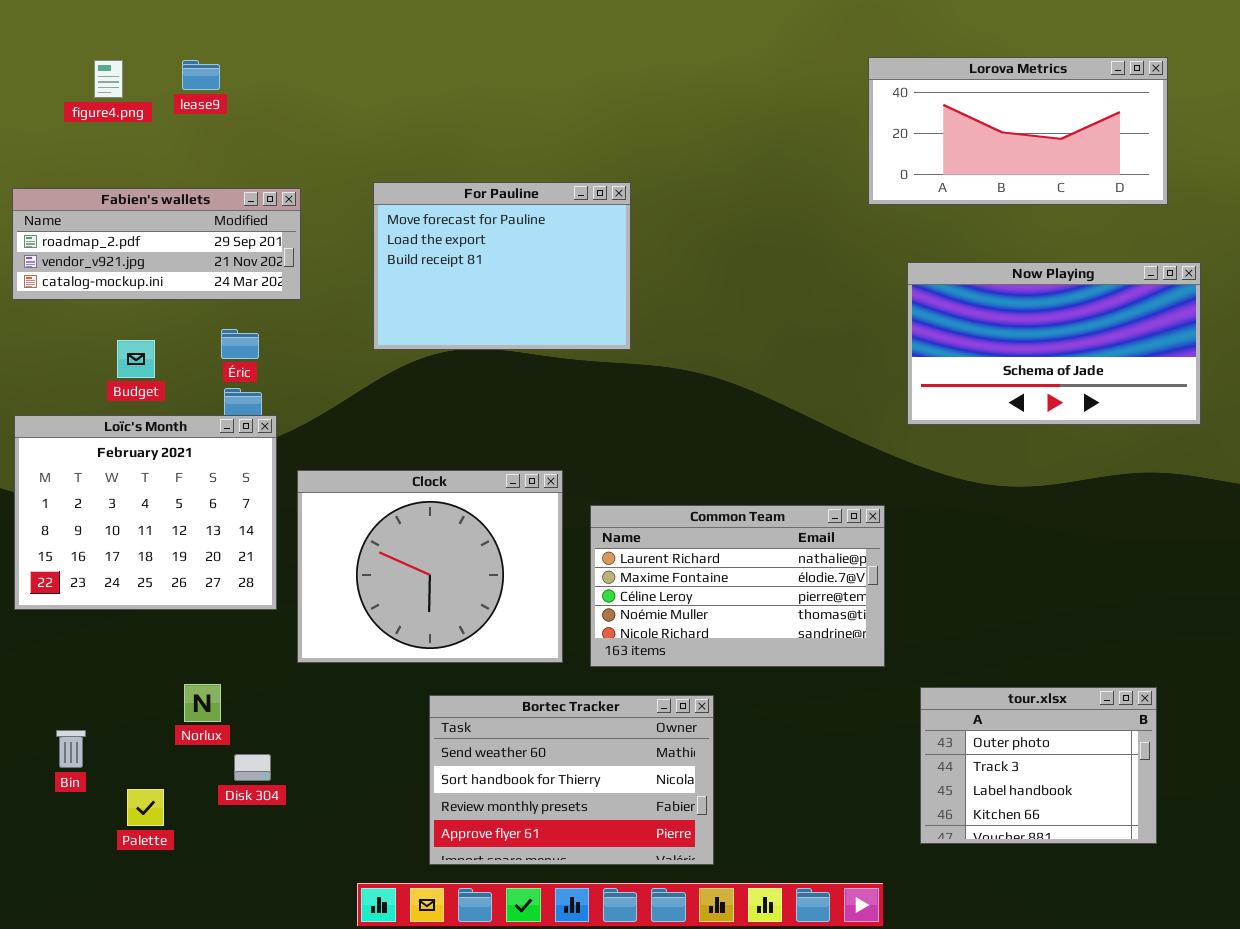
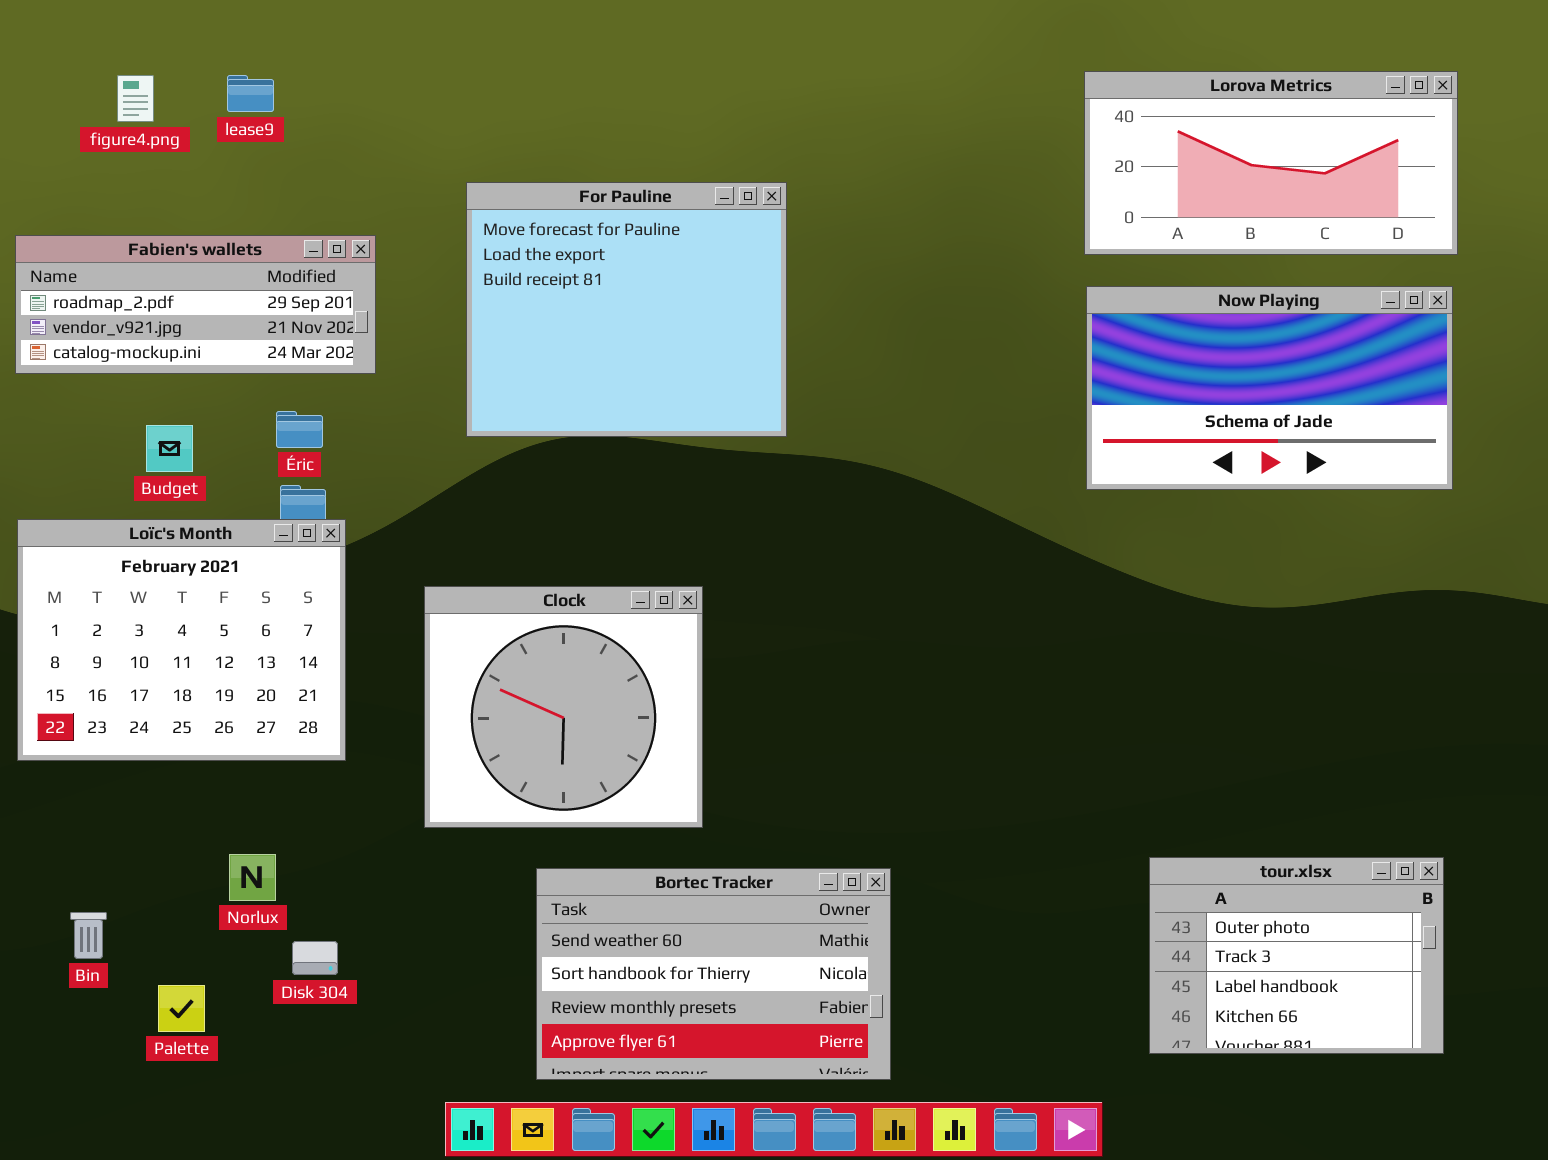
For Pauline: [373,182,631,350] -> [466,182,787,437], resized
Now Playing: [907,262,1201,425] -> [1086,286,1453,490], moved
Clock: [297,470,563,663] -> [424,586,703,828], resized
Common Team: [590,505,885,667] -> none, closed

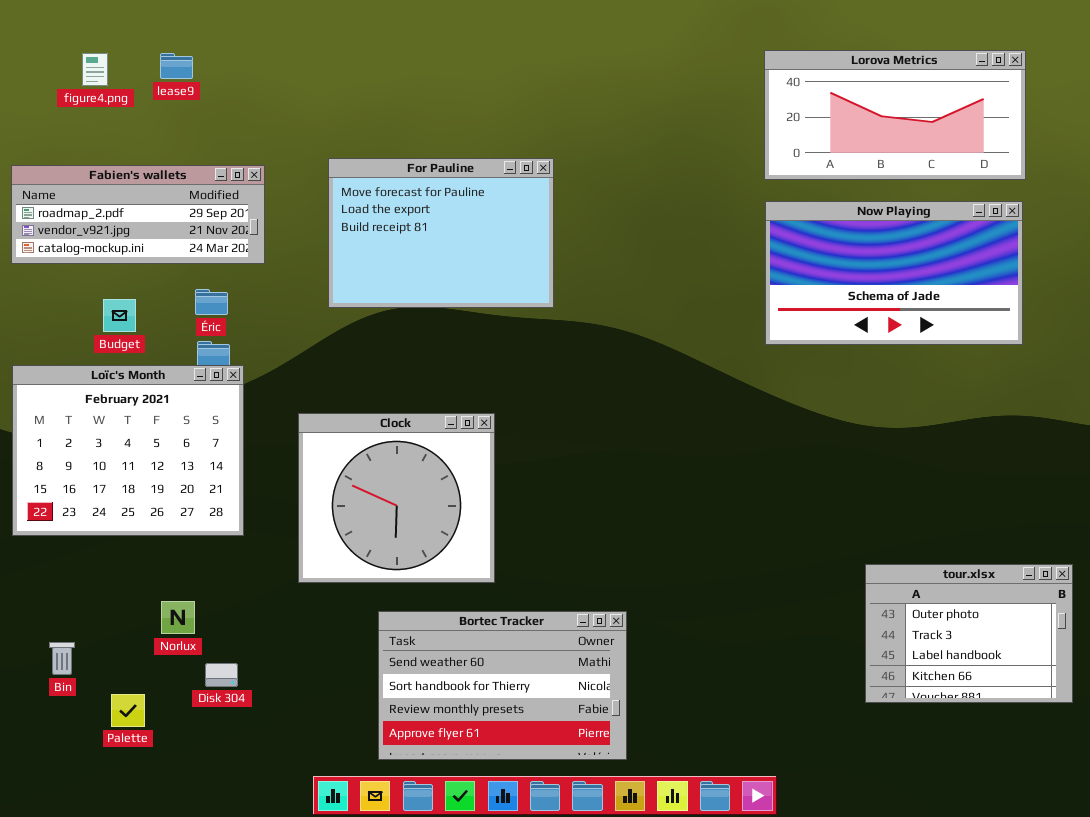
For Pauline: [466,182,787,437] -> [328,158,554,308], resized
tour.xlsx: [1149,857,1444,1054] -> [865,564,1073,703], moved

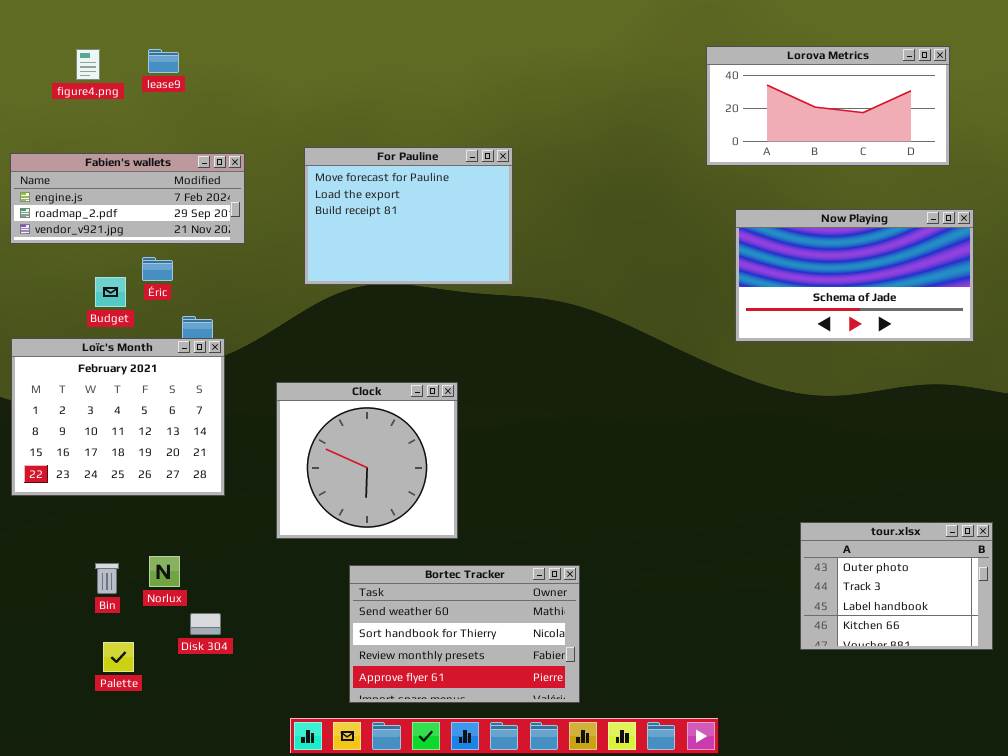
Fabien's wallets: [11,165,265,264] -> [10,153,245,244], scrolled up 1 row
Now Playing: [765,201,1023,345] -> [735,209,974,342], moved
Éric: [195,289,228,315] -> [142,257,173,281], moved
Bin: [49,642,75,675] -> [95,563,119,594], moved

